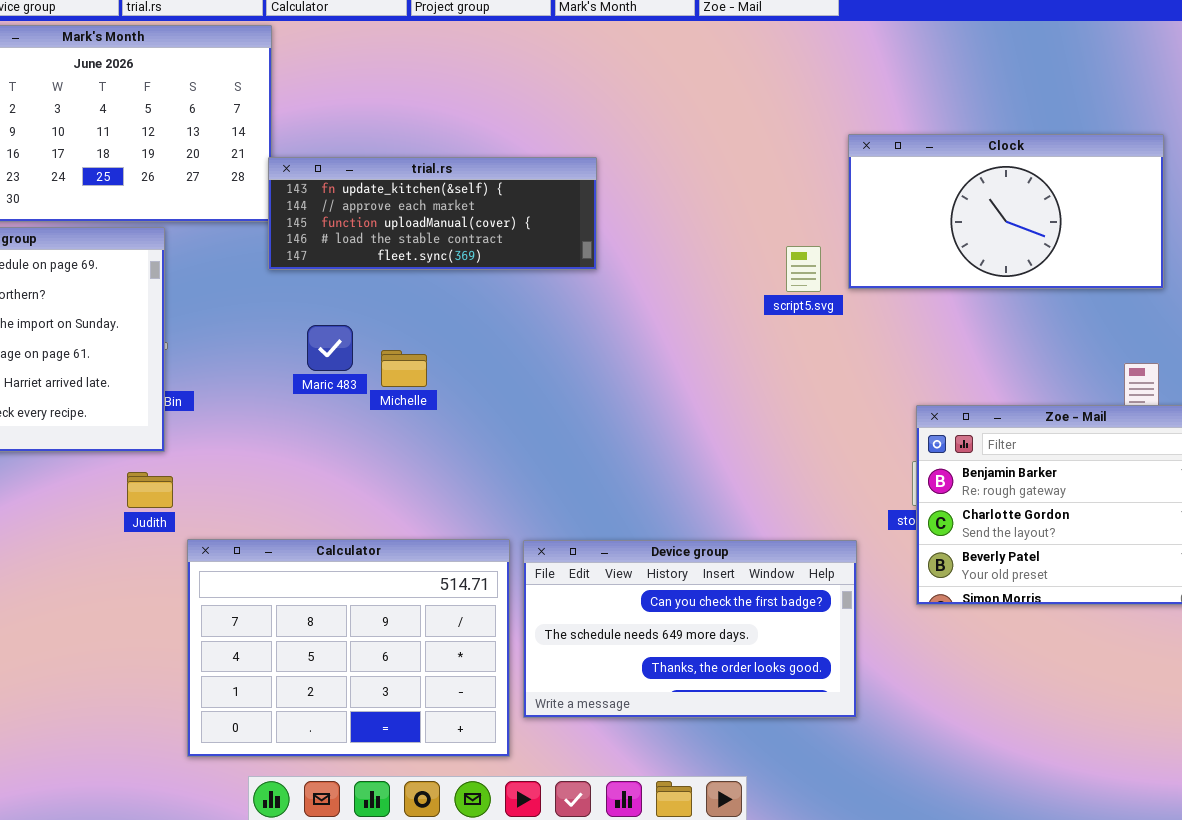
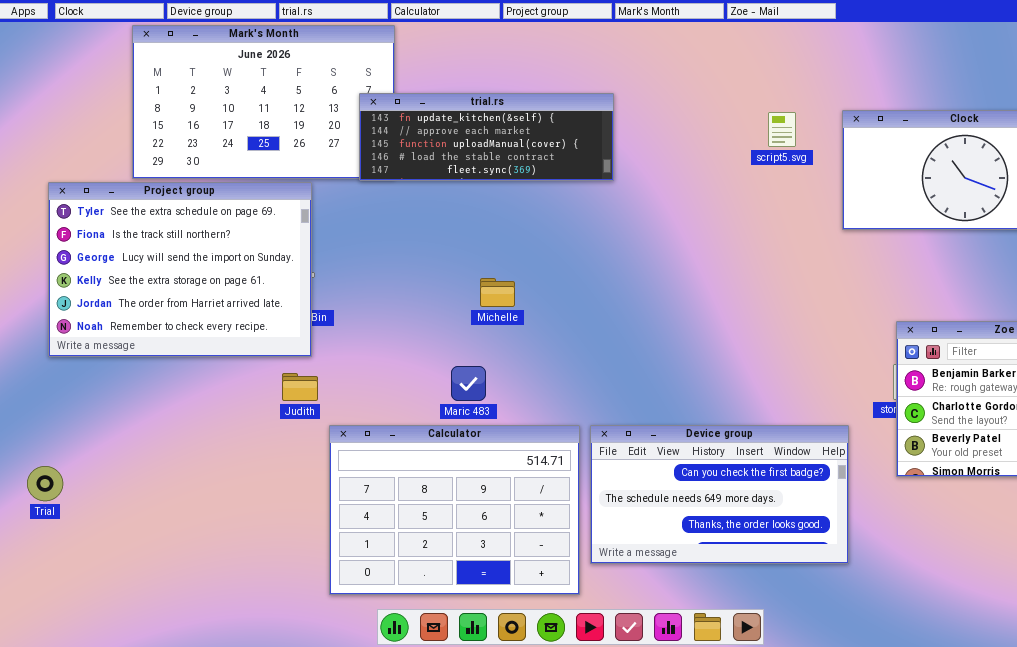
trial.rs: [268,157,597,270] -> [359,93,614,181], moved
script5.svg: [786,246,821,292] -> [768,112,796,147], moved
Maric 483: [307,325,353,371] -> [451,366,486,401], moved

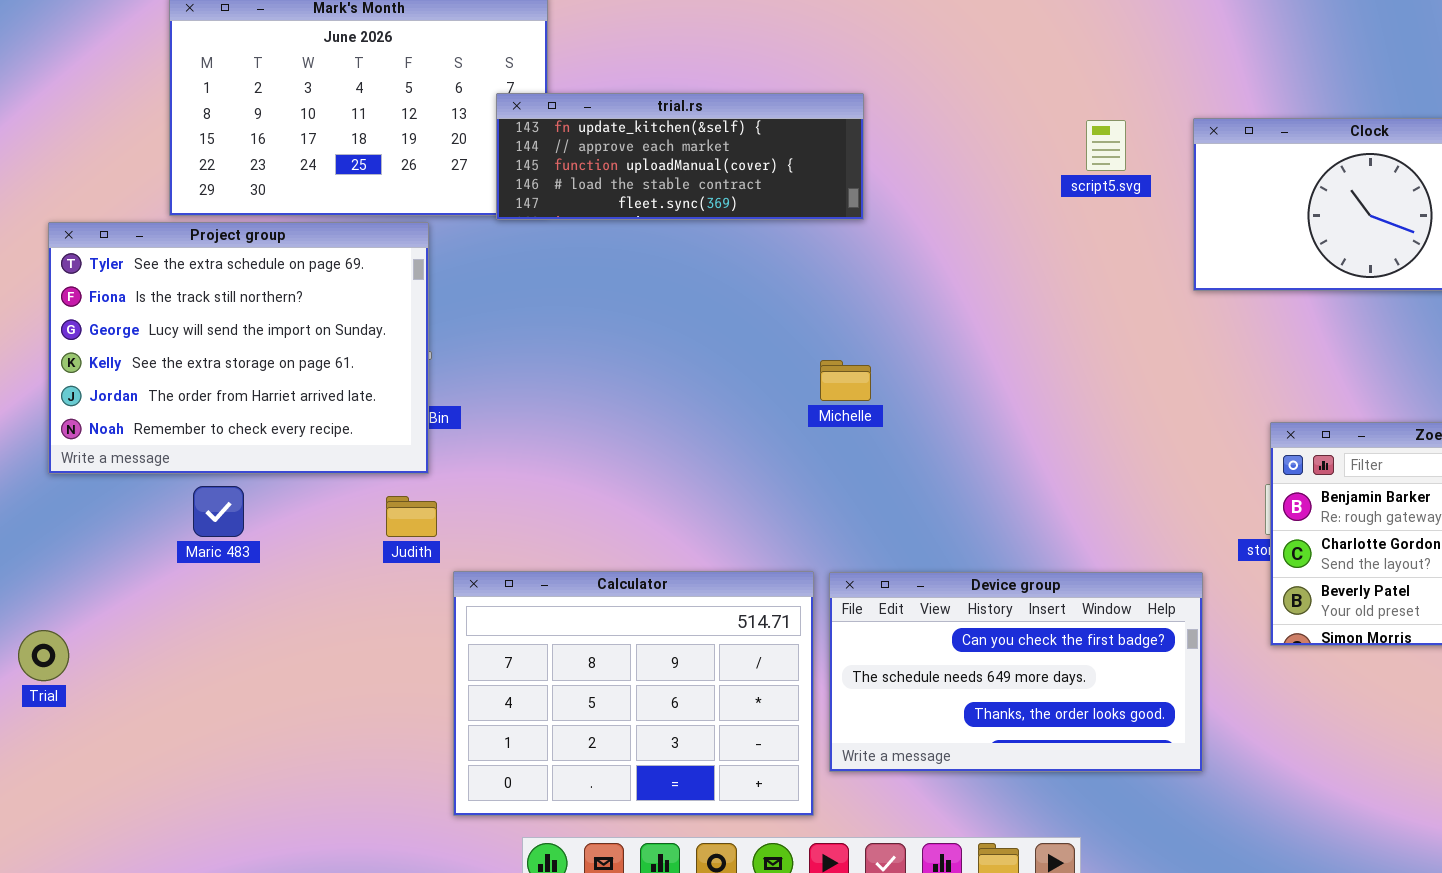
Michelle: [480,278,515,307] -> [820,360,871,401], moved
Maric 483: [451,366,486,401] -> [193,486,244,537], moved

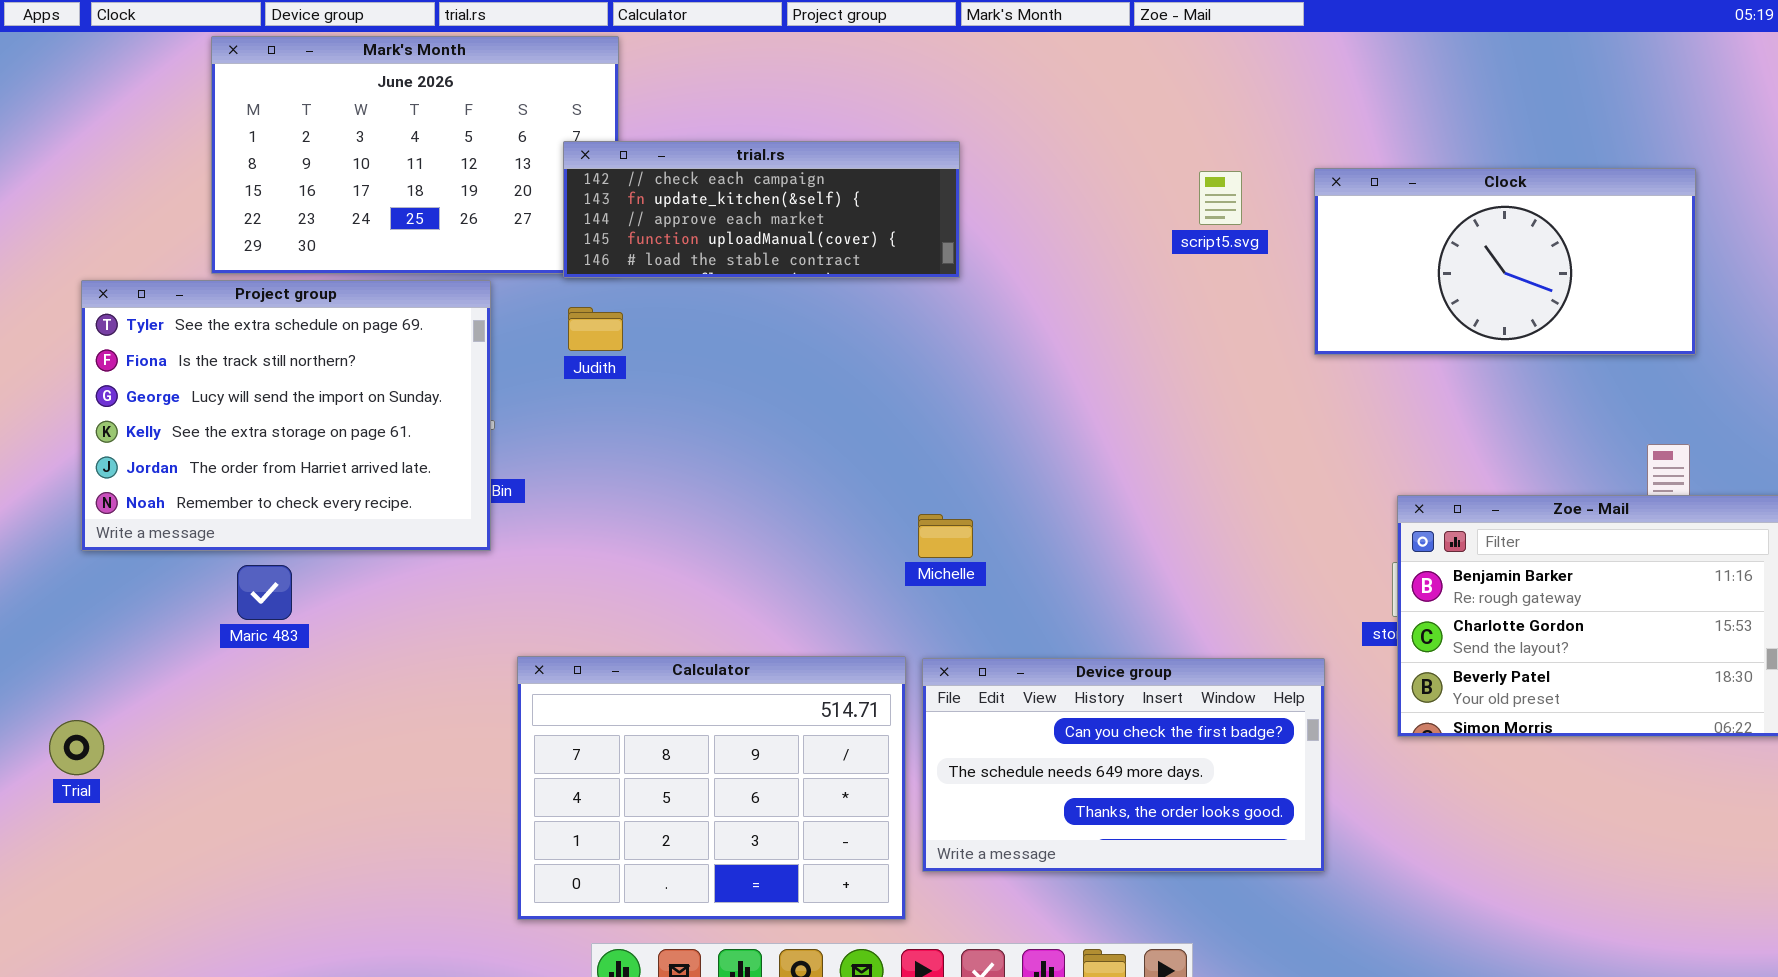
trial.rs: [496,93,864,220] -> [563,141,960,278], scrolled up 1 row
Michelle: [820,360,871,401] -> [918,514,973,558], moved
Judith: [386,496,437,537] -> [568,307,623,351], moved

